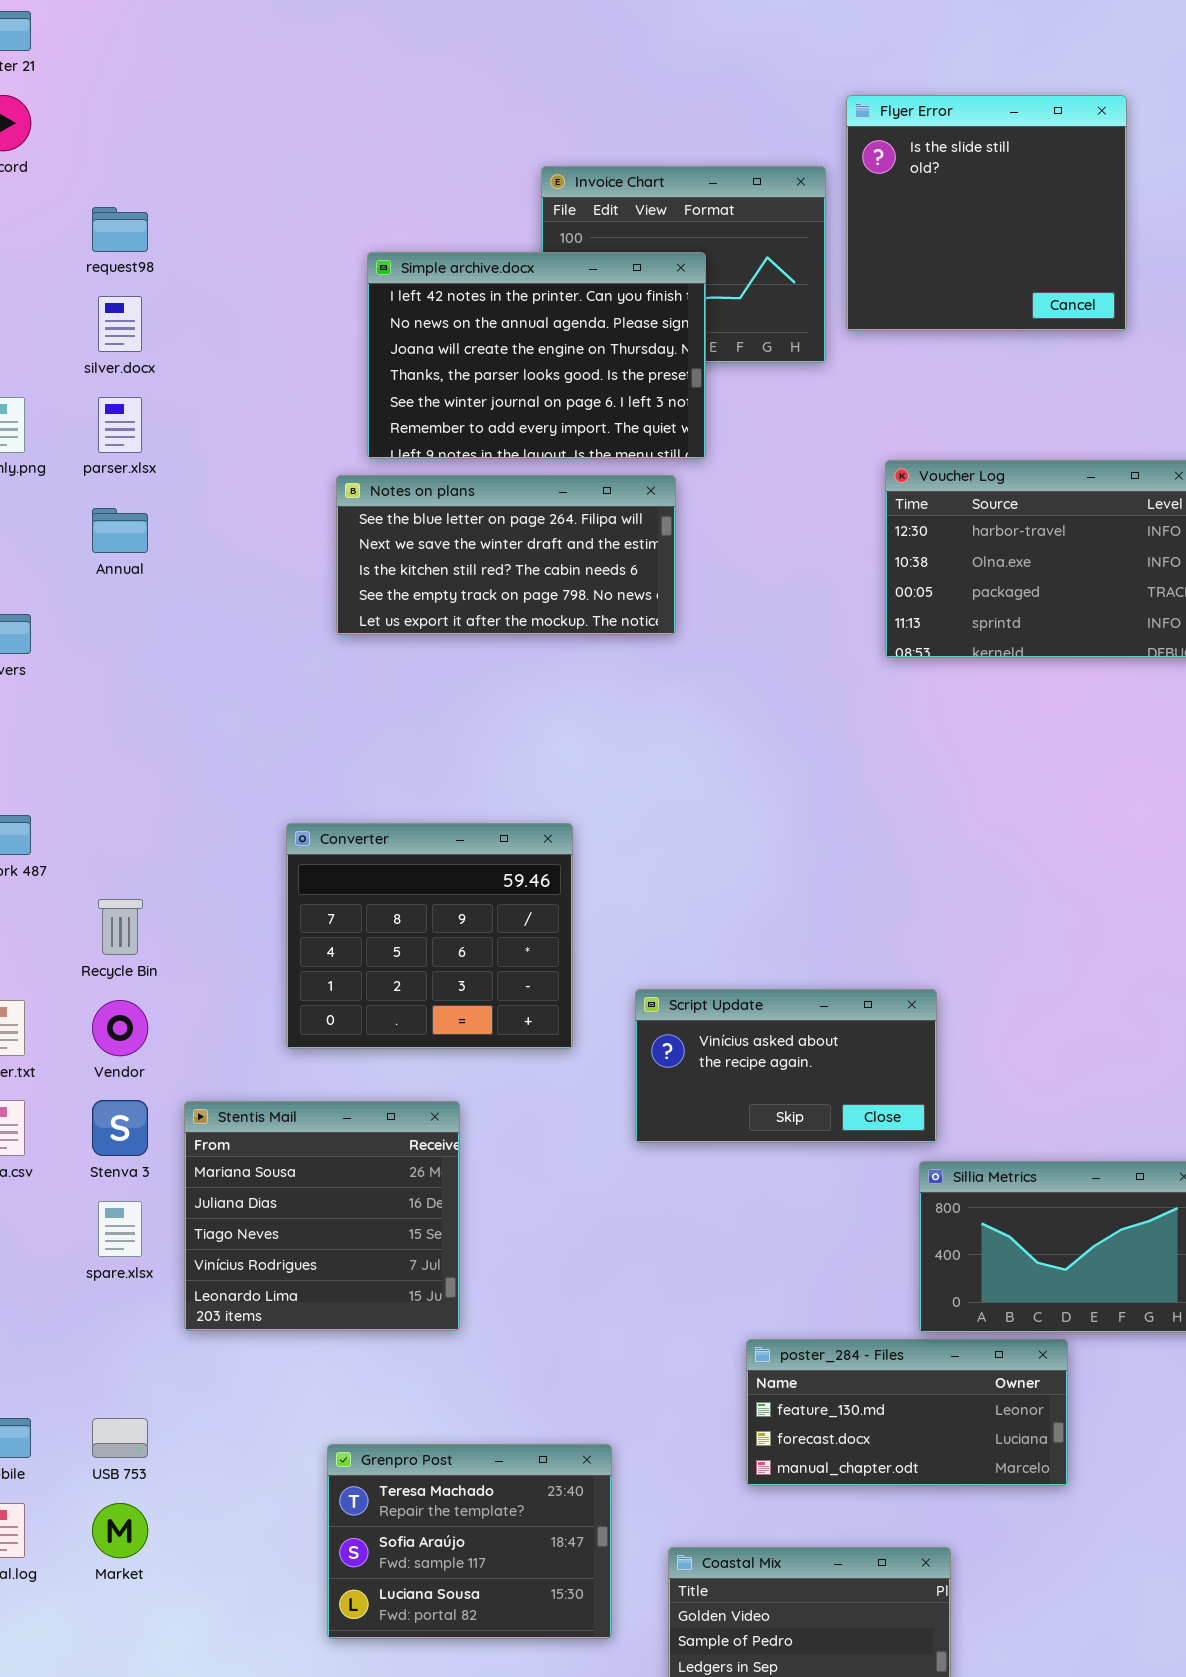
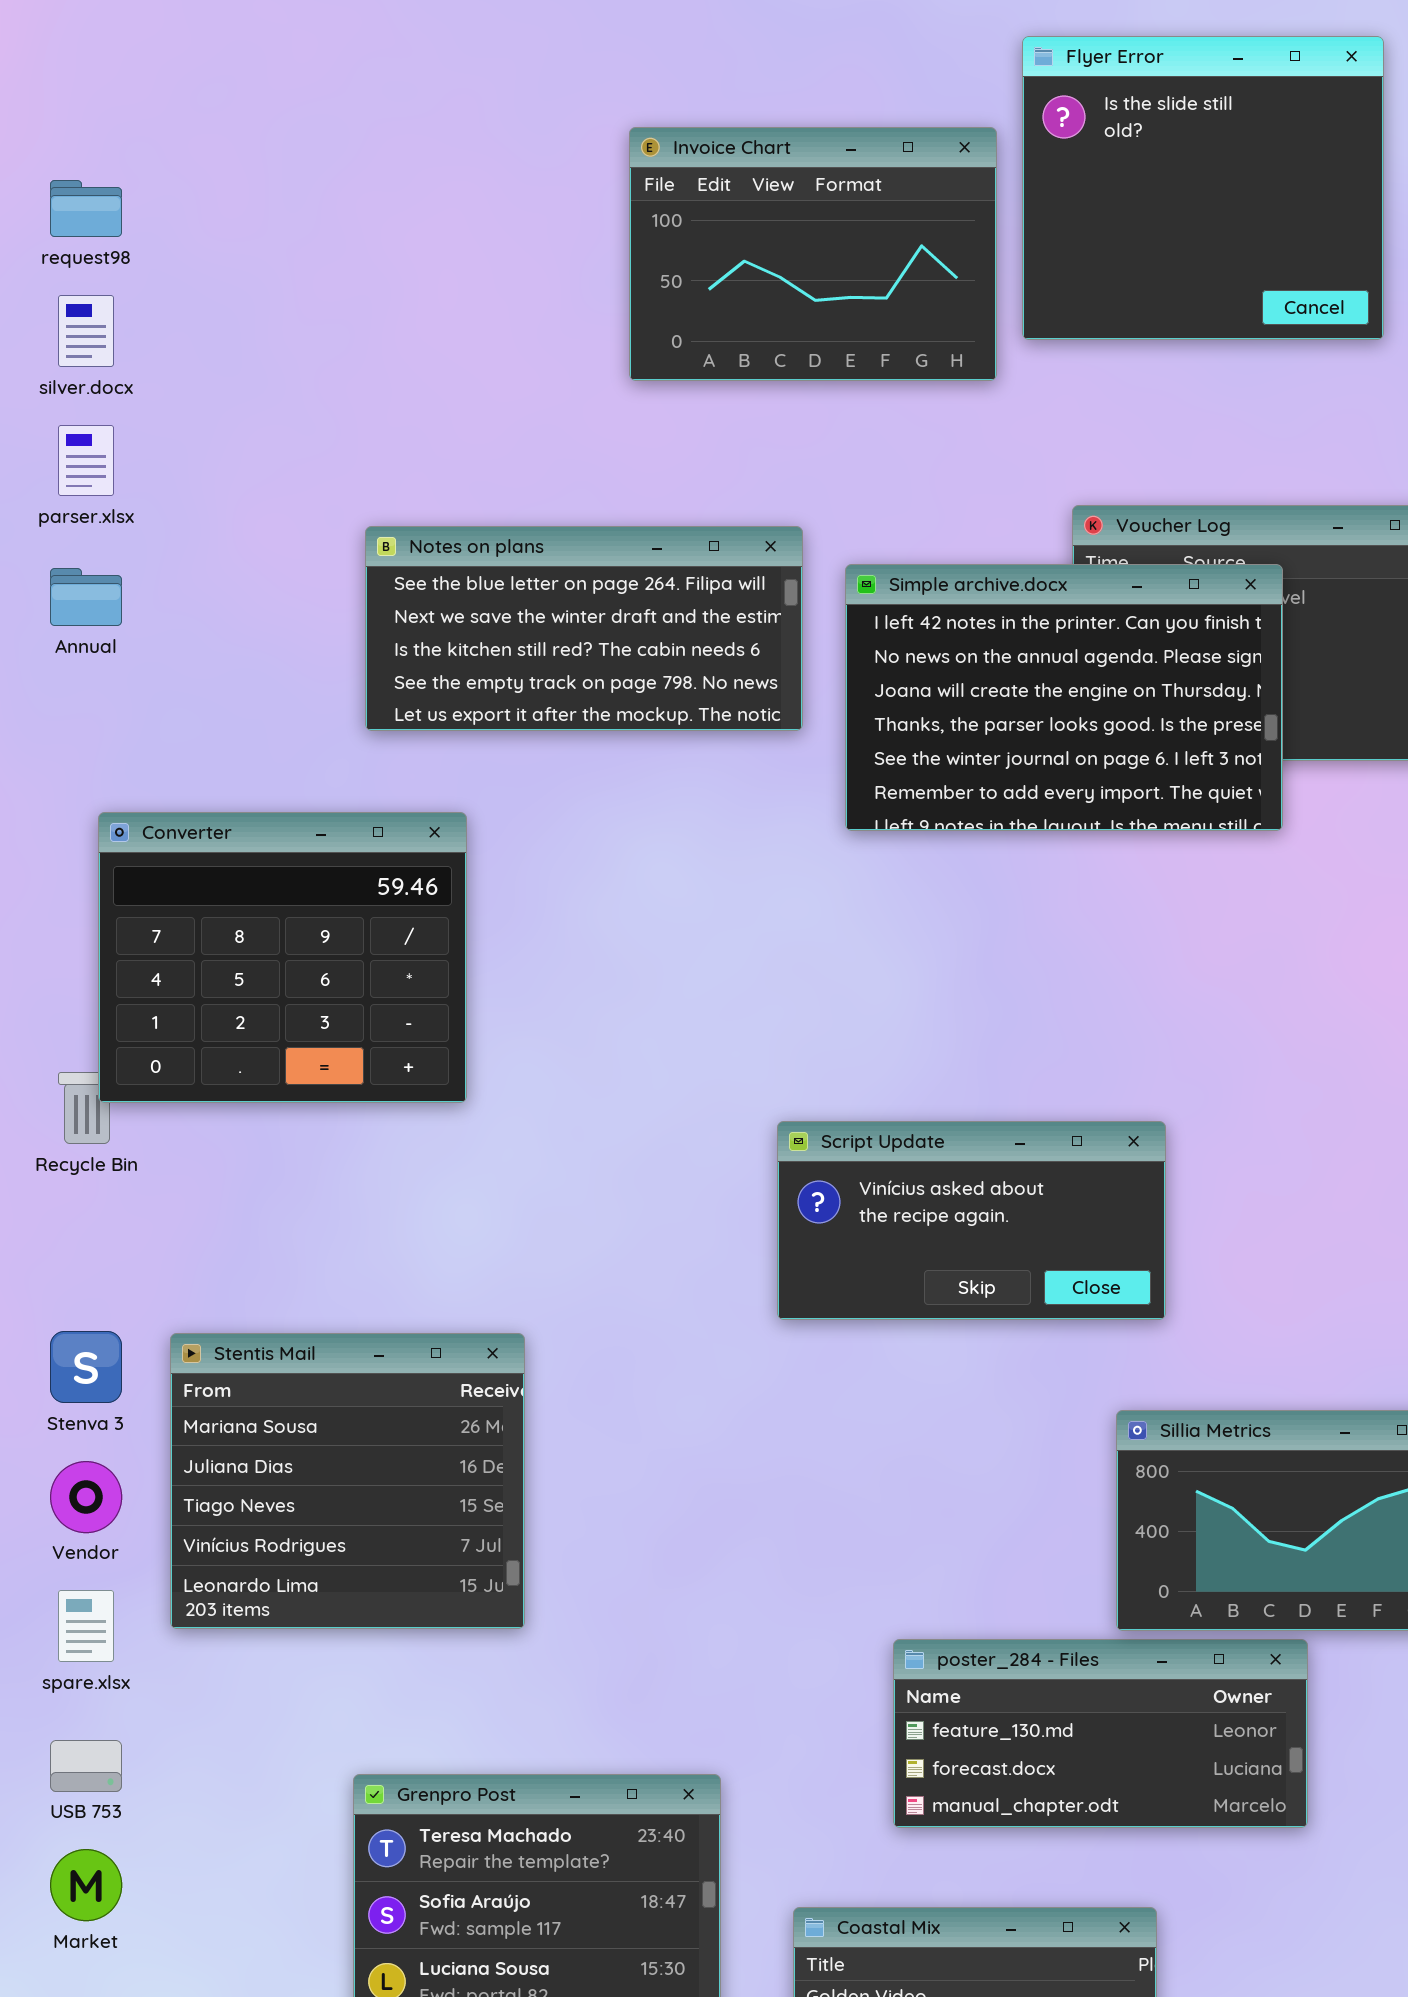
Simple archive.docx: [367,252,706,459] -> [845,564,1283,831], moved
Converter: [286,823,573,1049] -> [98,812,467,1103], moved
Script Update: [635,989,937,1143] -> [777,1121,1166,1320], moved
Vendor: [92,1000,148,1056] -> [50,1461,122,1533], moved
spare.xlsx: [98,1201,142,1257] -> [58,1590,114,1662], moved

